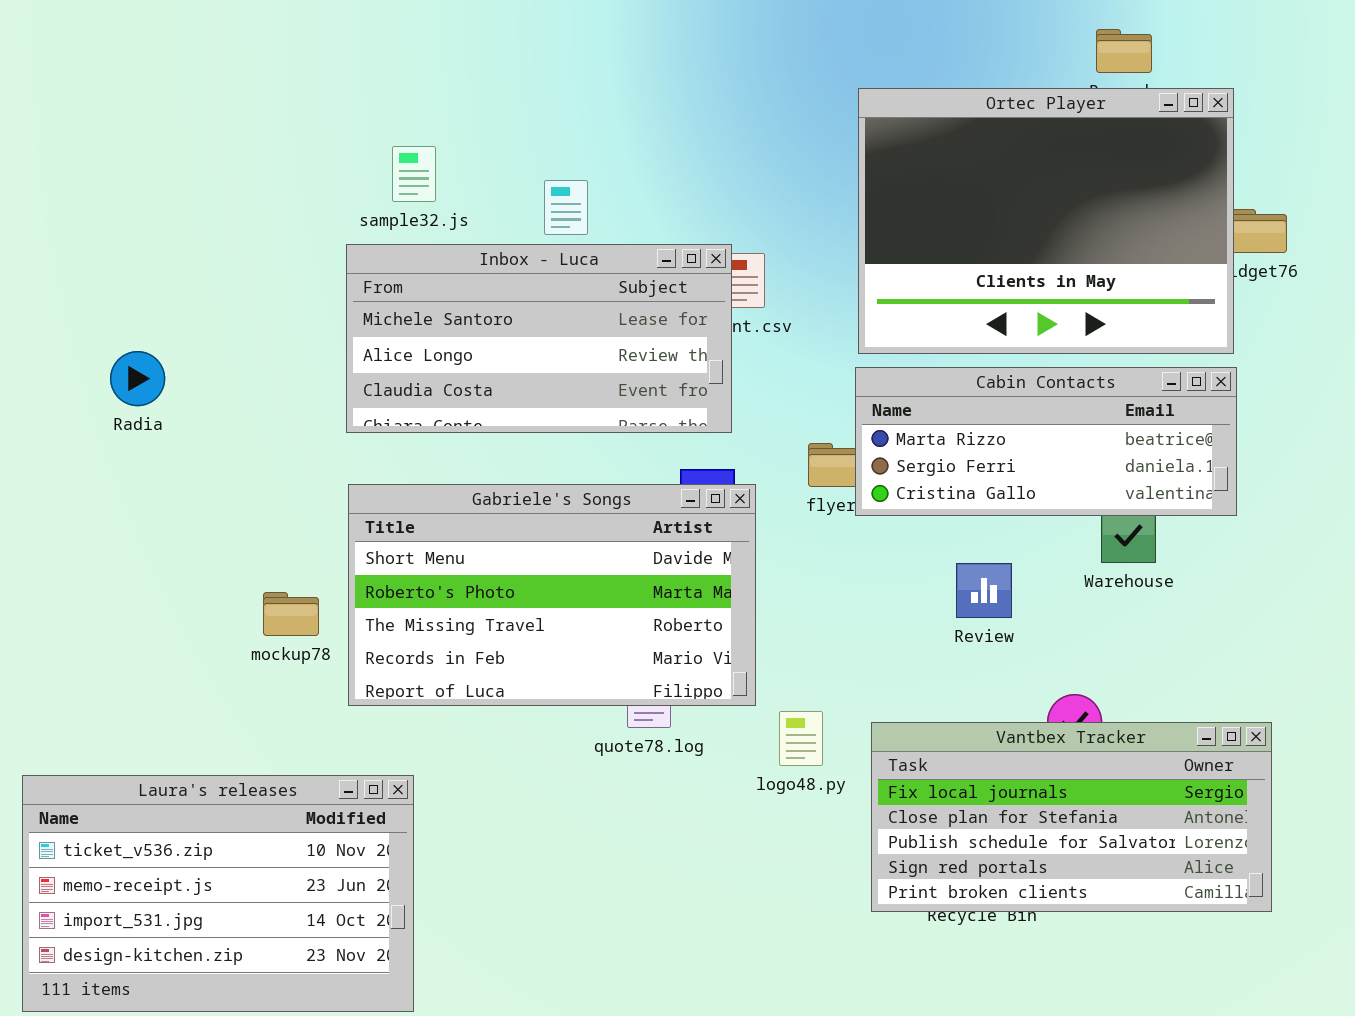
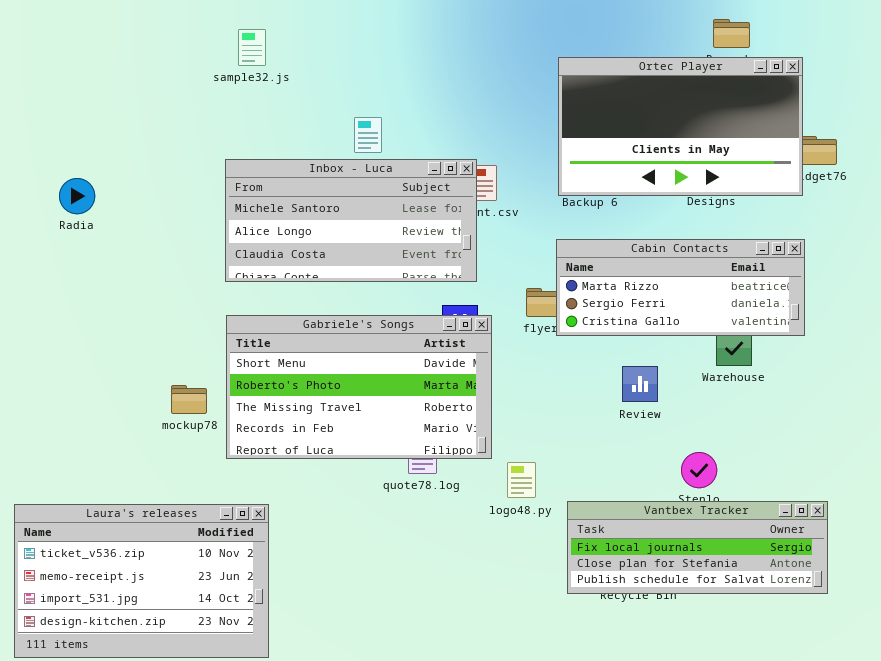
Ortec Player: [858,88,1234,354] -> [558,57,803,196], resized
sample32.js: [392,146,436,202] -> [238,29,266,66], moved
Radia: [110,351,165,406] -> [59,178,95,214], moved
Vantbex Tracker: [871,722,1272,912] -> [567,501,828,594], resized

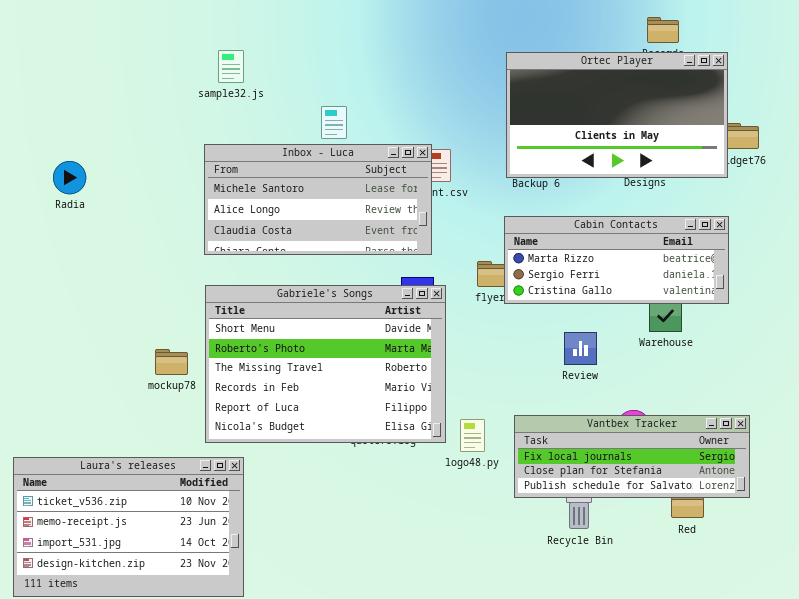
sample32.js: [238,29,266,66] -> [218,50,244,83], moved
Gabriele's Songs: [226,315,492,459] -> [205,285,446,443], resized
Vantbex Tracker: [567,501,828,594] -> [514,415,750,498], moved

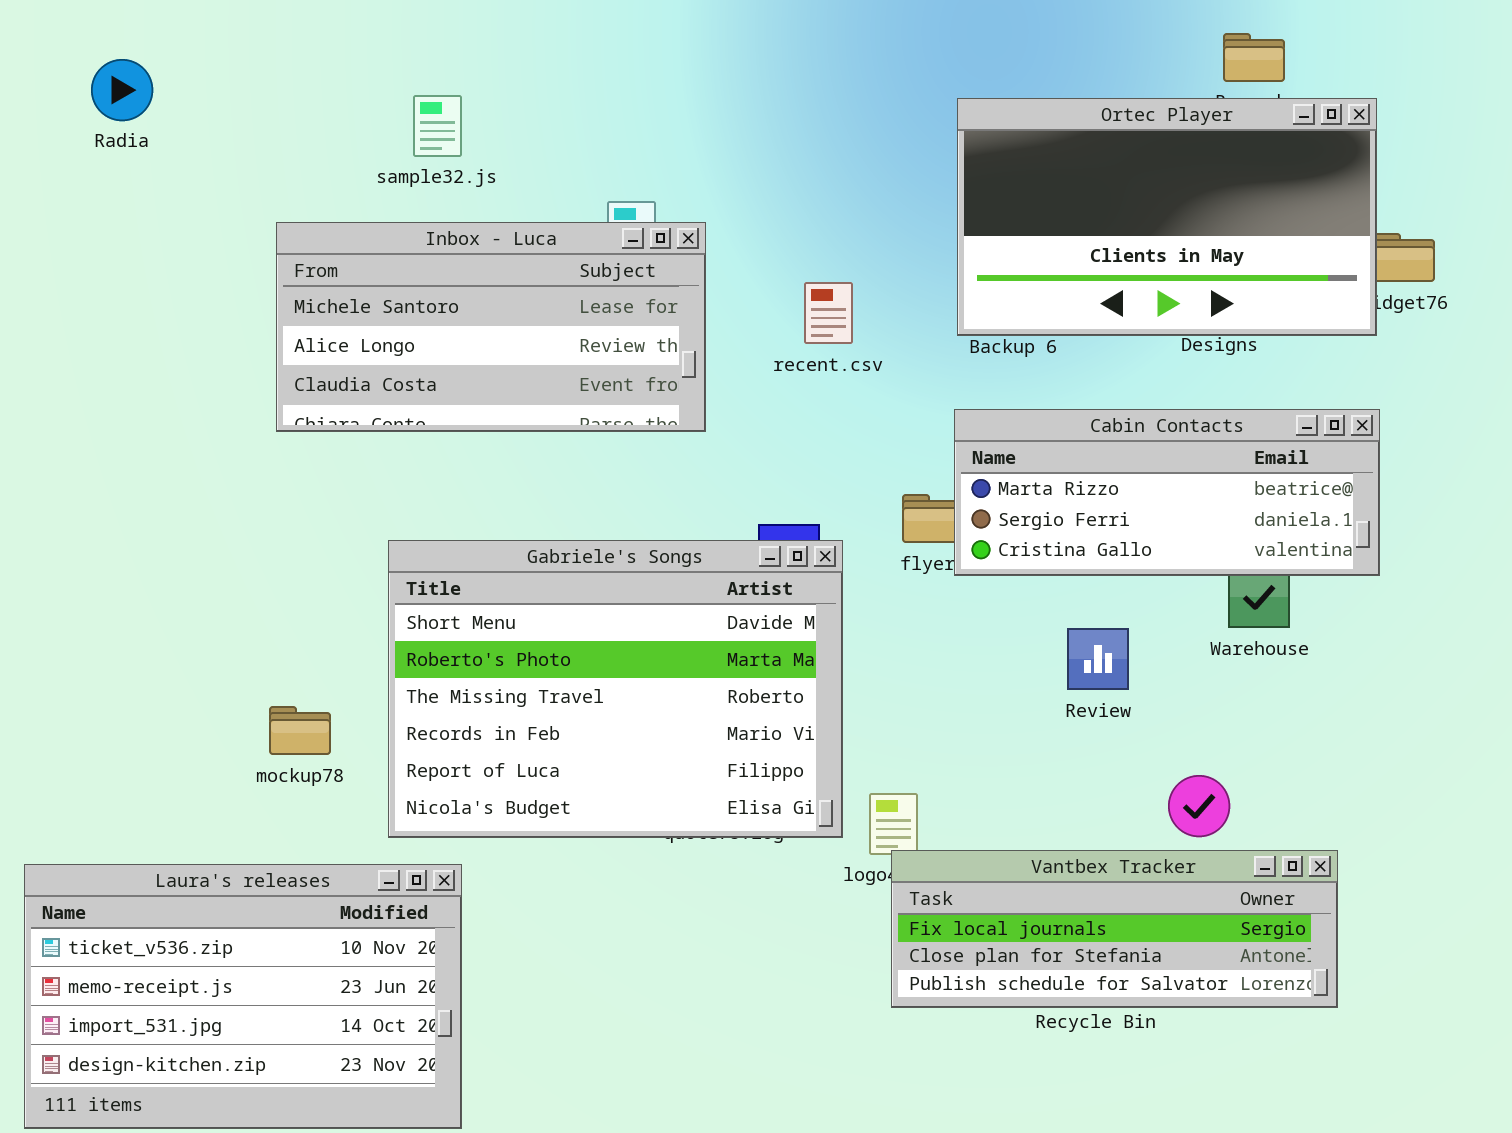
Inbox - Luca: [204,144,432,255] -> [276,222,706,432], moved
Radia: [53,161,86,194] -> [91,59,153,121], moved
mockup78: [155,349,188,375] -> [269,706,331,755], moved
Vantbex Tracker: [514,415,750,498] -> [891,850,1338,1008], moved

